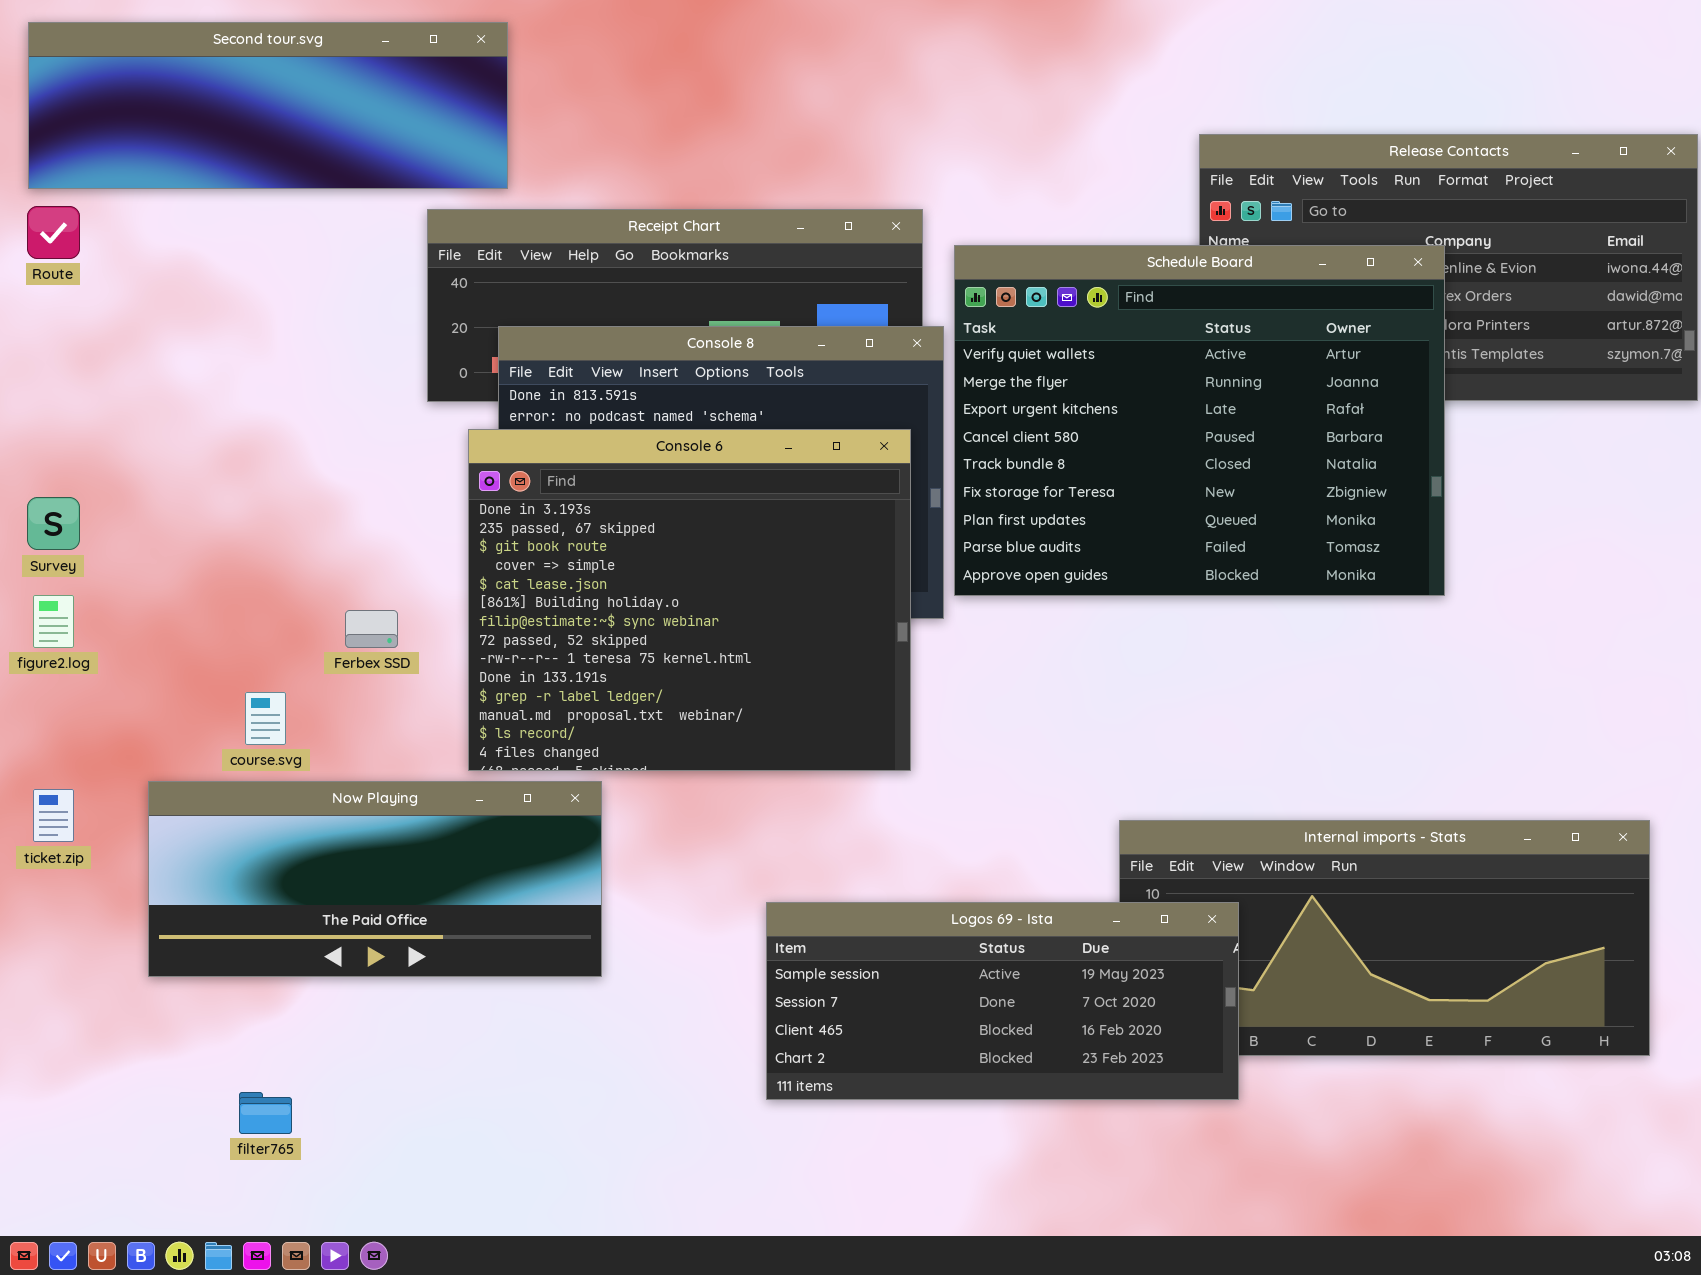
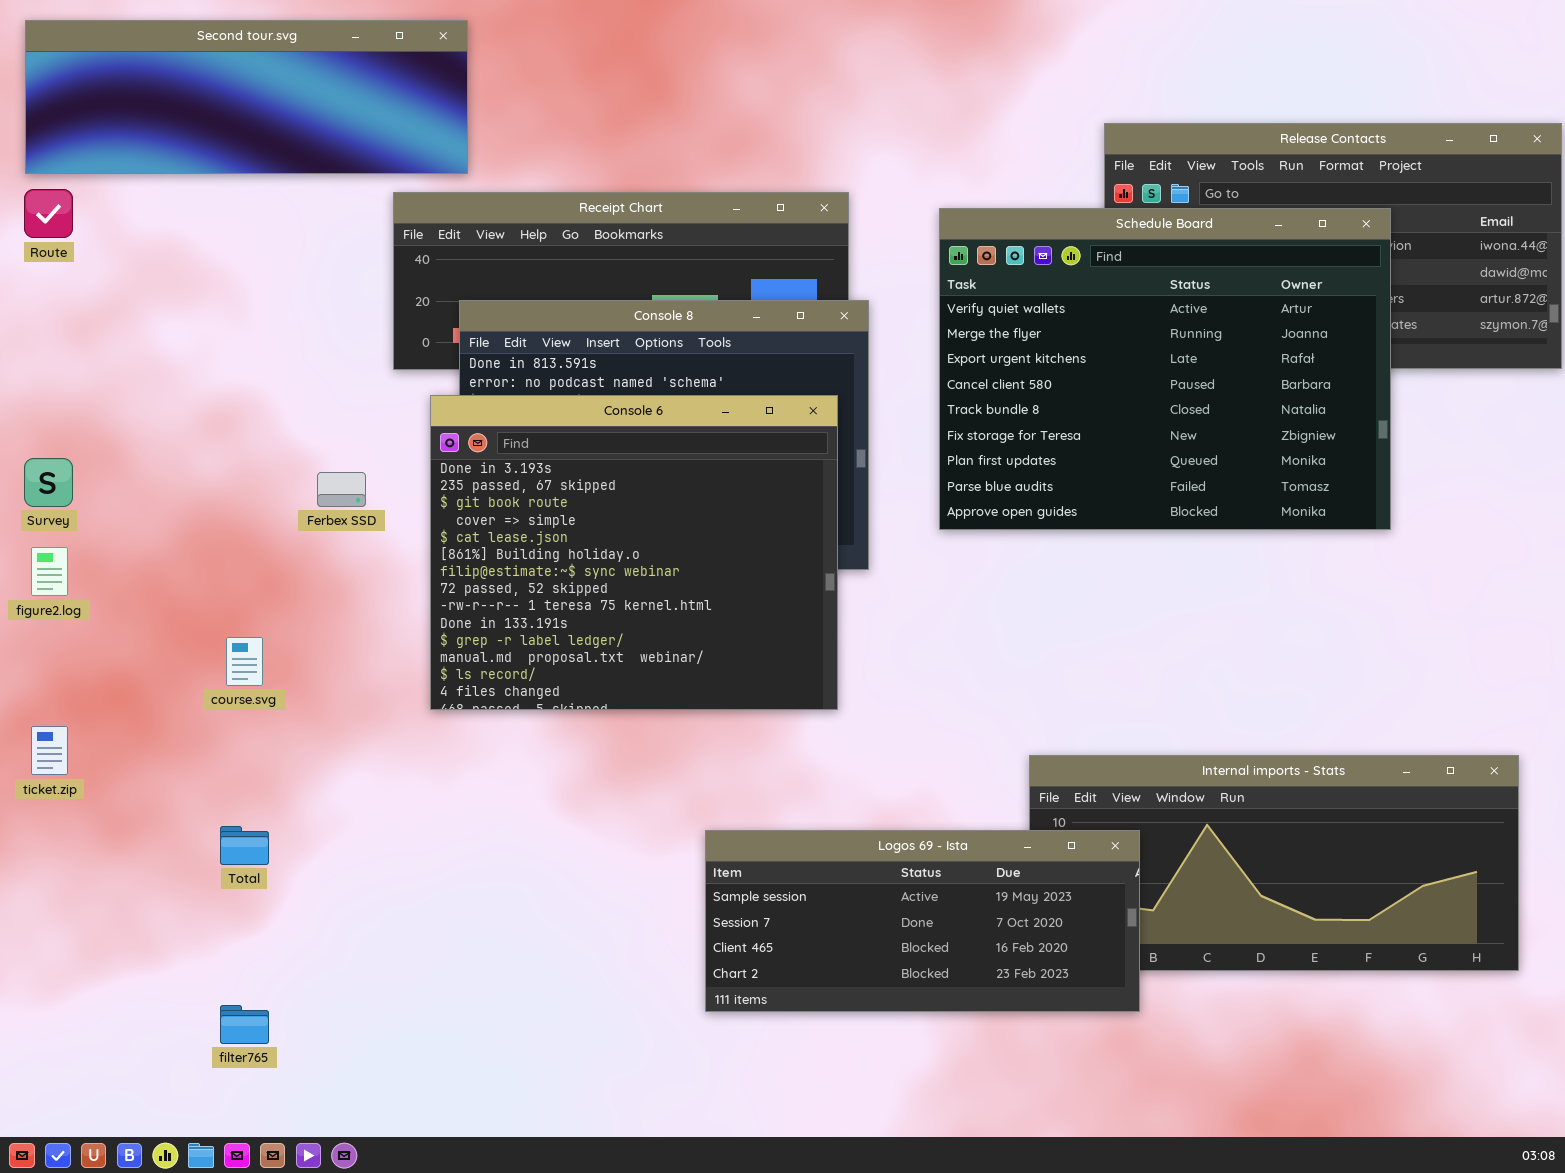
Schedule Board: [954,245,1445,596] -> [939,208,1391,530], moved
Ferbex SSD: [345,610,398,648] -> [317,472,366,507], moved
Now Playing: [148,781,602,977] -> none, closed

